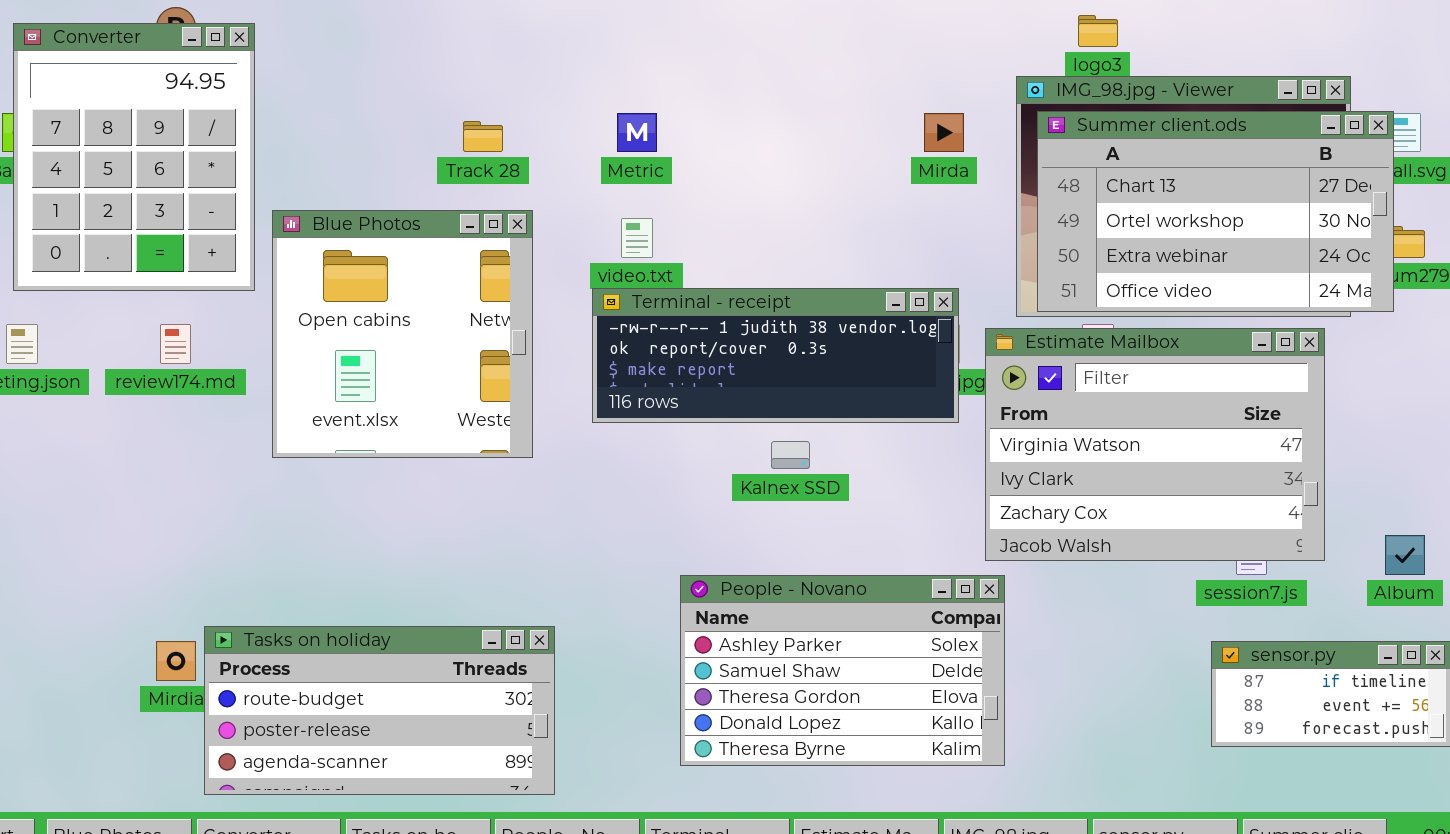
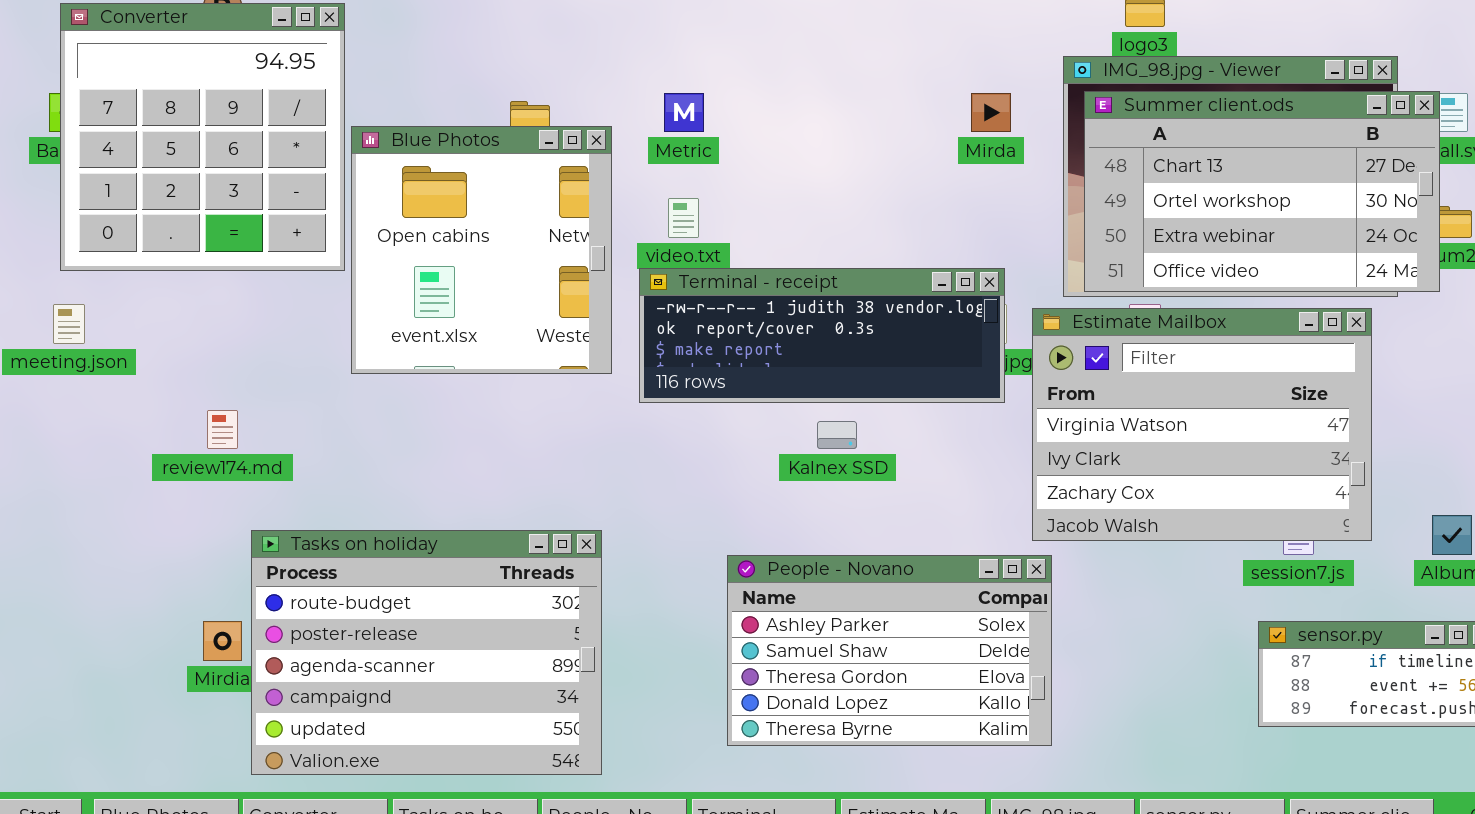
Converter: [13,23,255,291] -> [60,3,345,271], resized
Blue Photos: [272,210,533,458] -> [351,126,612,374], moved
review174.md: [160,324,191,364] -> [207,410,238,449], moved
Tasks on holiday: [204,626,555,795] -> [251,530,602,775], resized

